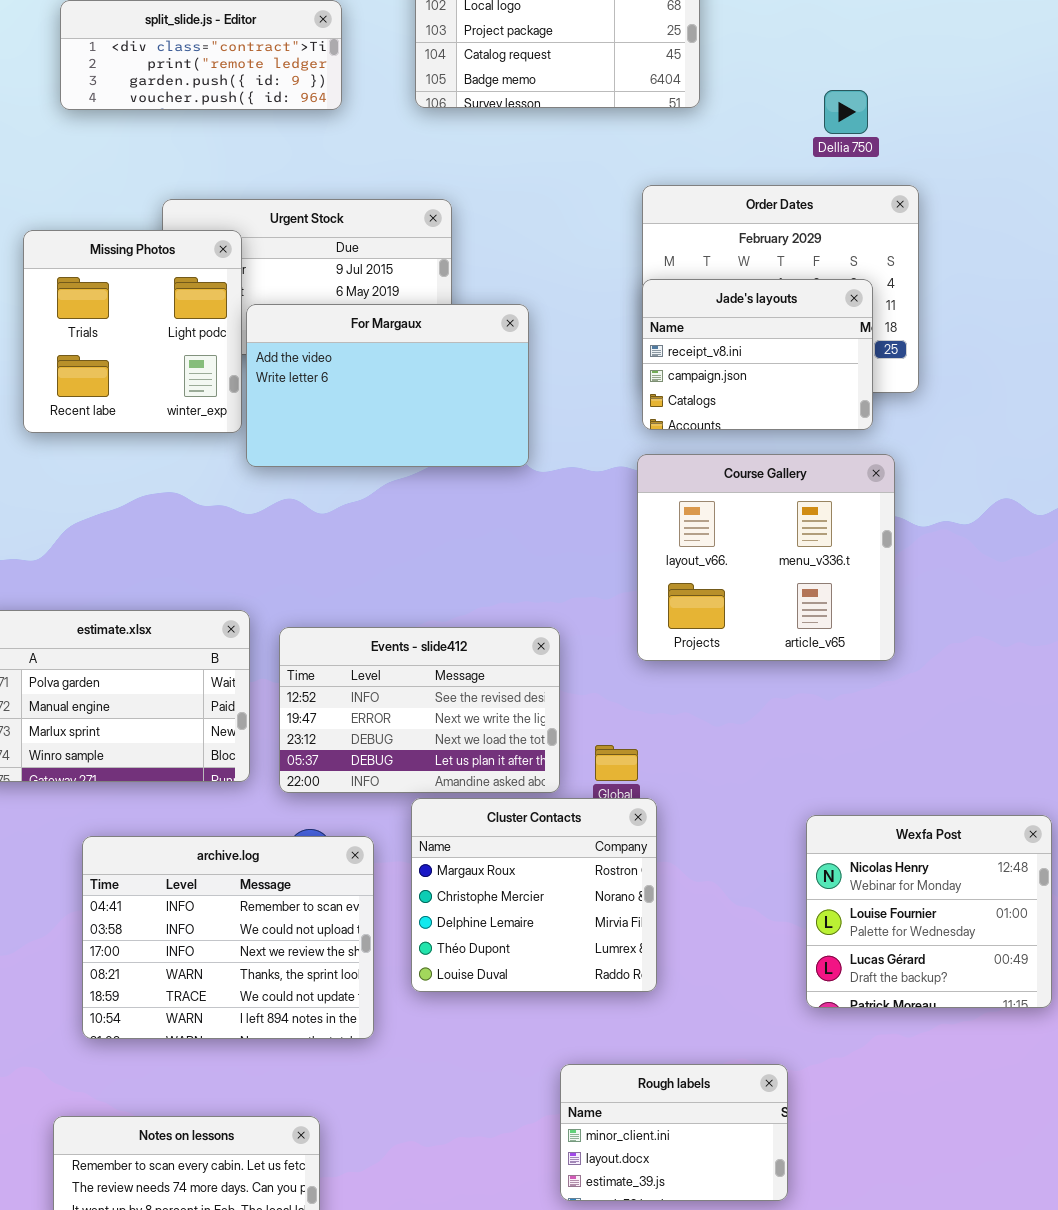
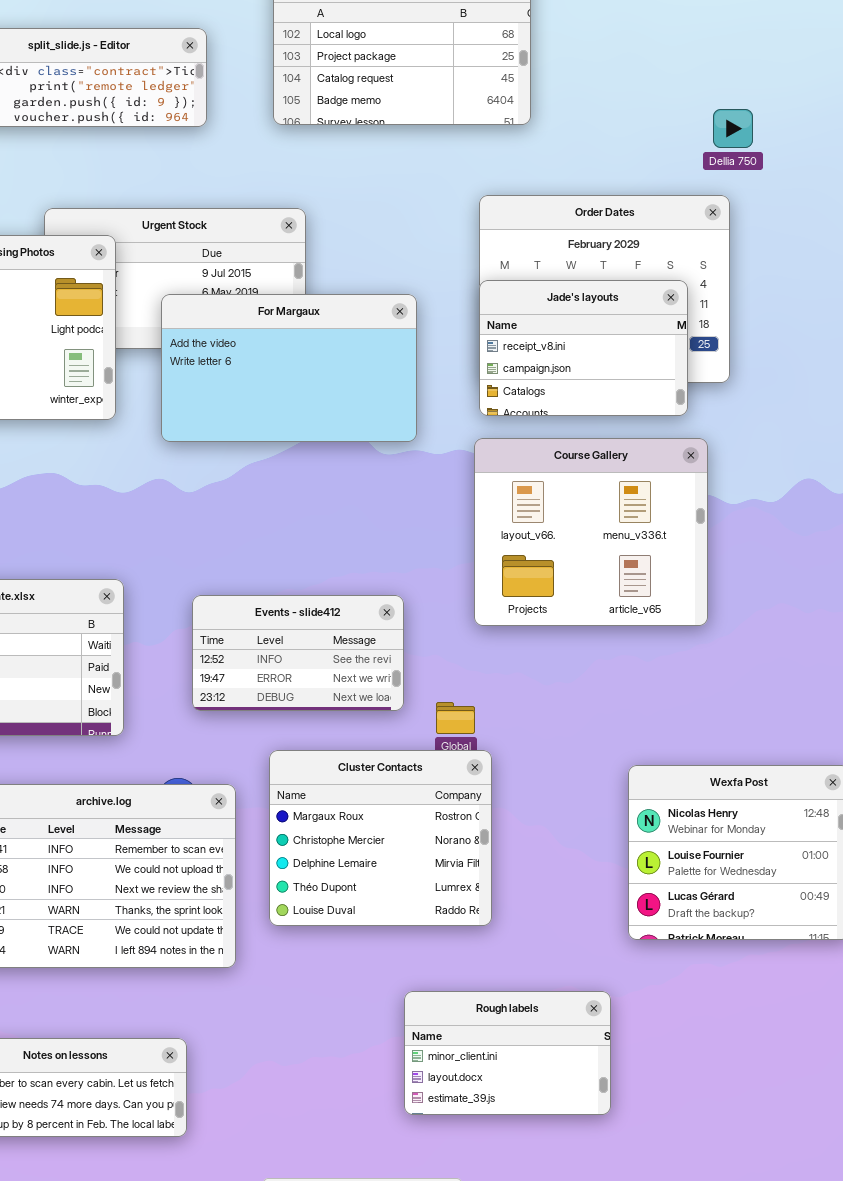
Dellia 750: [824,90,868,134] -> [713,109,753,148], moved
For Margaux: [246,304,529,467] -> [161,294,417,442], moved
Events - slide412: [279,627,560,793] -> [192,595,404,711], resized

